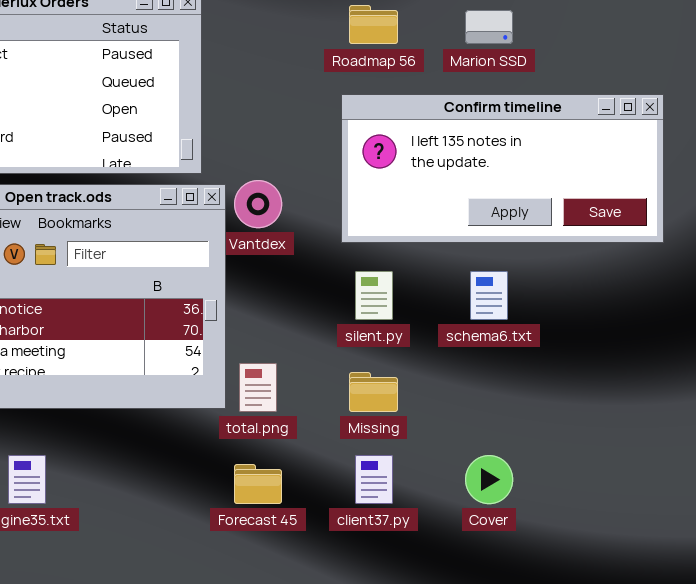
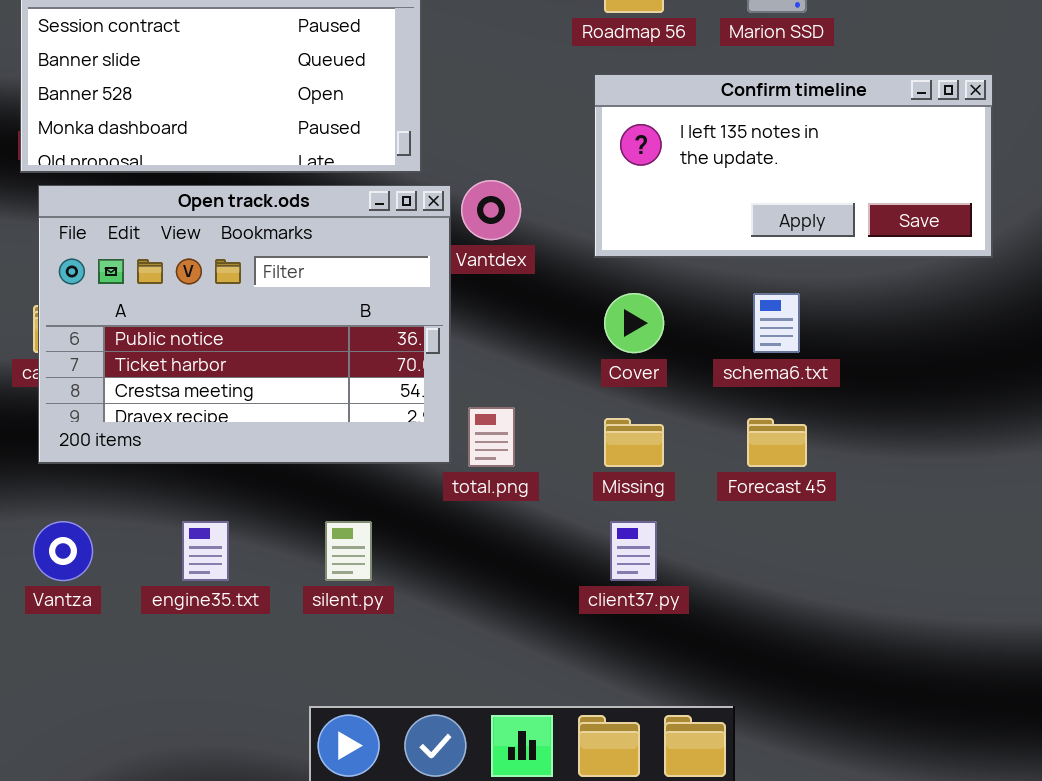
silent.py: [355,271,393,320] -> [325,521,372,581], moved
Cover: [465,455,513,504] -> [604,293,664,353], moved
Forecast 45: [234,464,282,504] -> [747,418,807,467], moved

